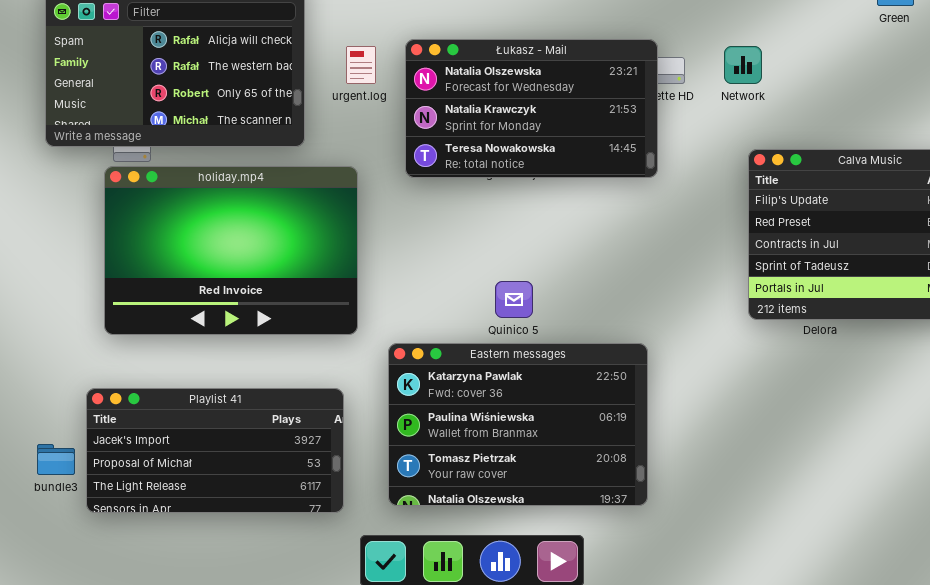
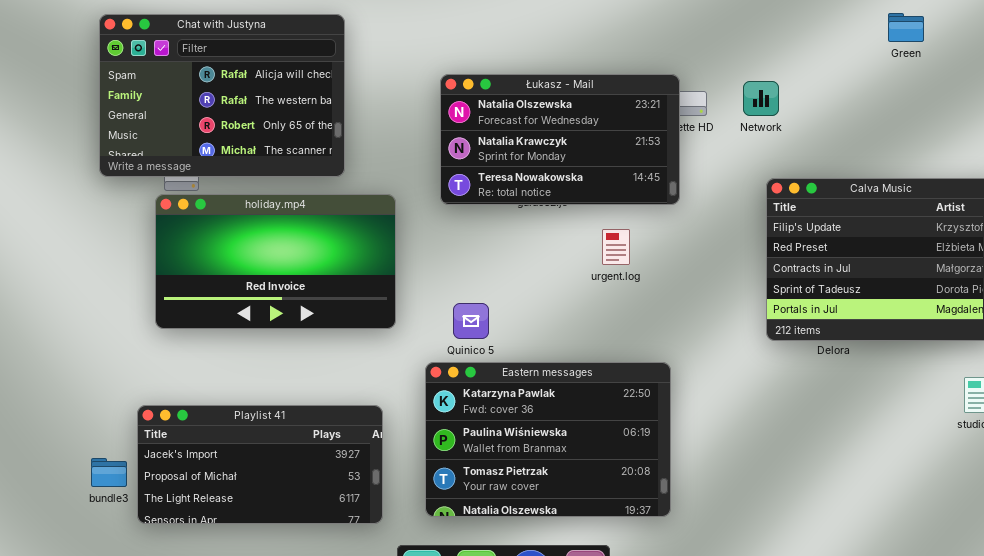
urgent.log: [346,46,376,84] -> [602,229,630,265], moved
holiday.mp4: [104,166,358,335] -> [155,194,396,329], resized
Quinico 5: [495,281,533,318] -> [453,303,489,339], moved

